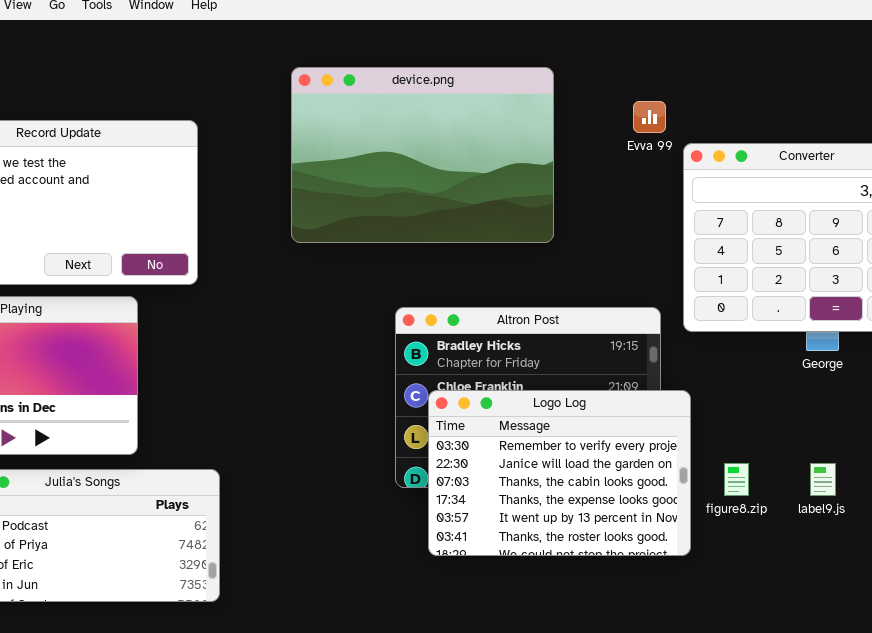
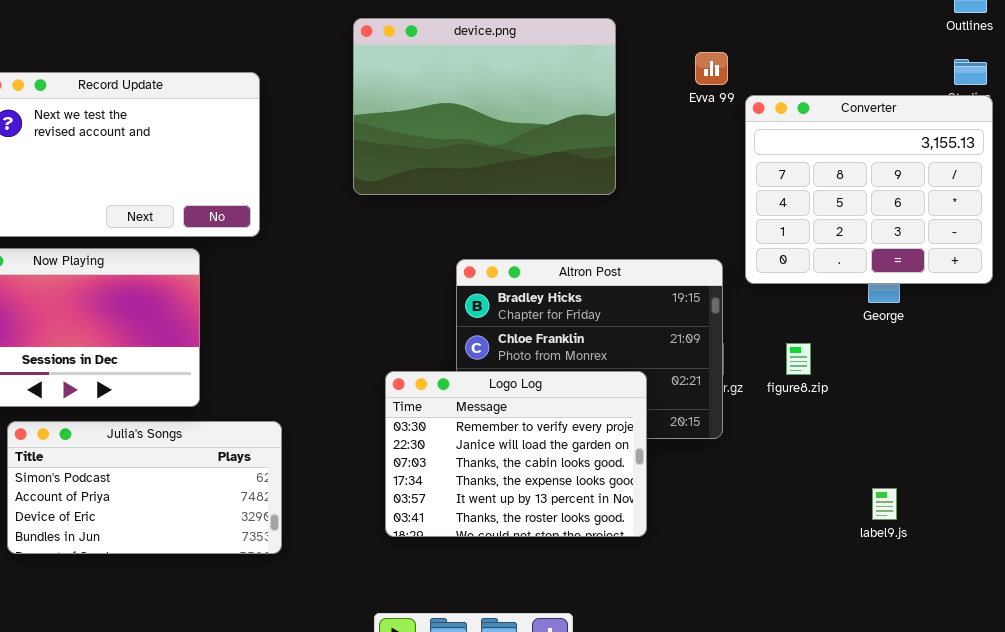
Logo Log: [428,390,691,556] -> [385,371,647,537], moved
figure8.zip: [724,463,749,496] -> [786,343,811,375], moved
label9.js: [810,463,836,496] -> [872,488,897,520], moved

